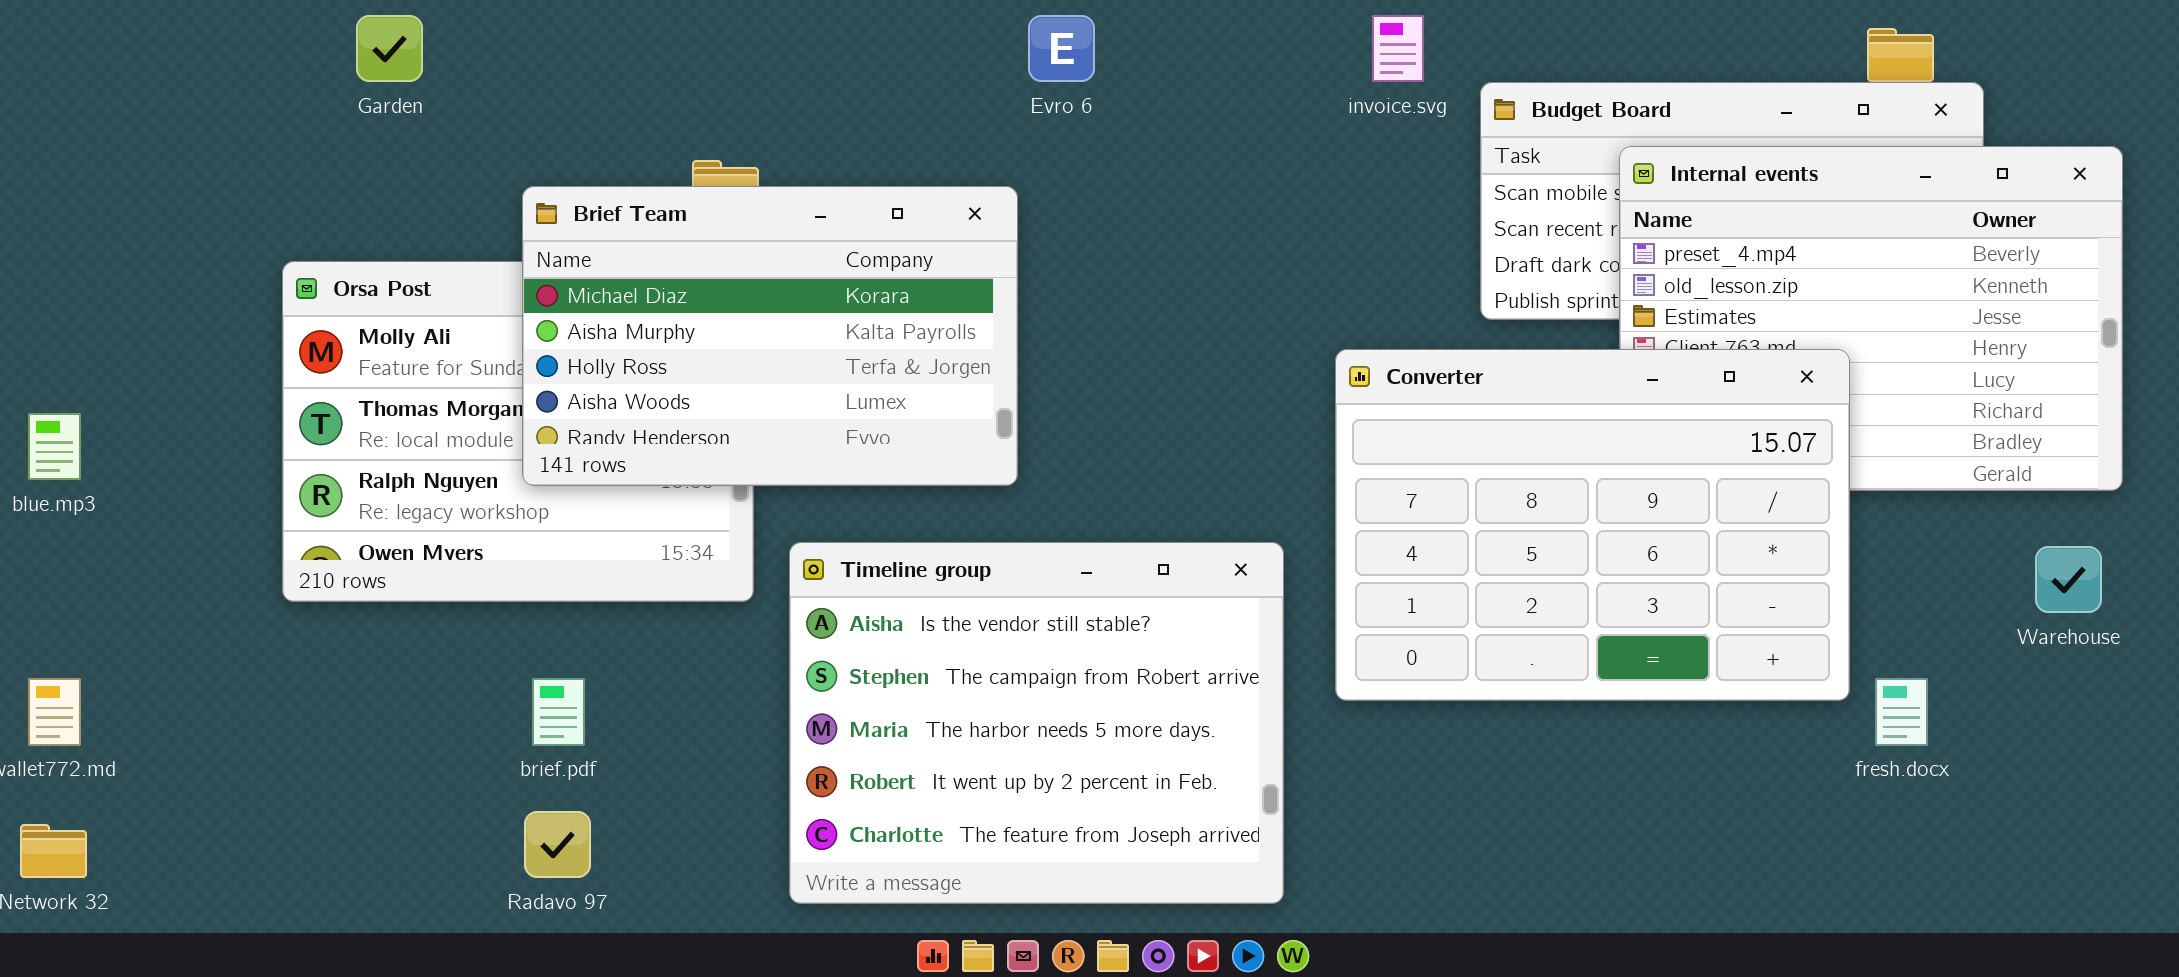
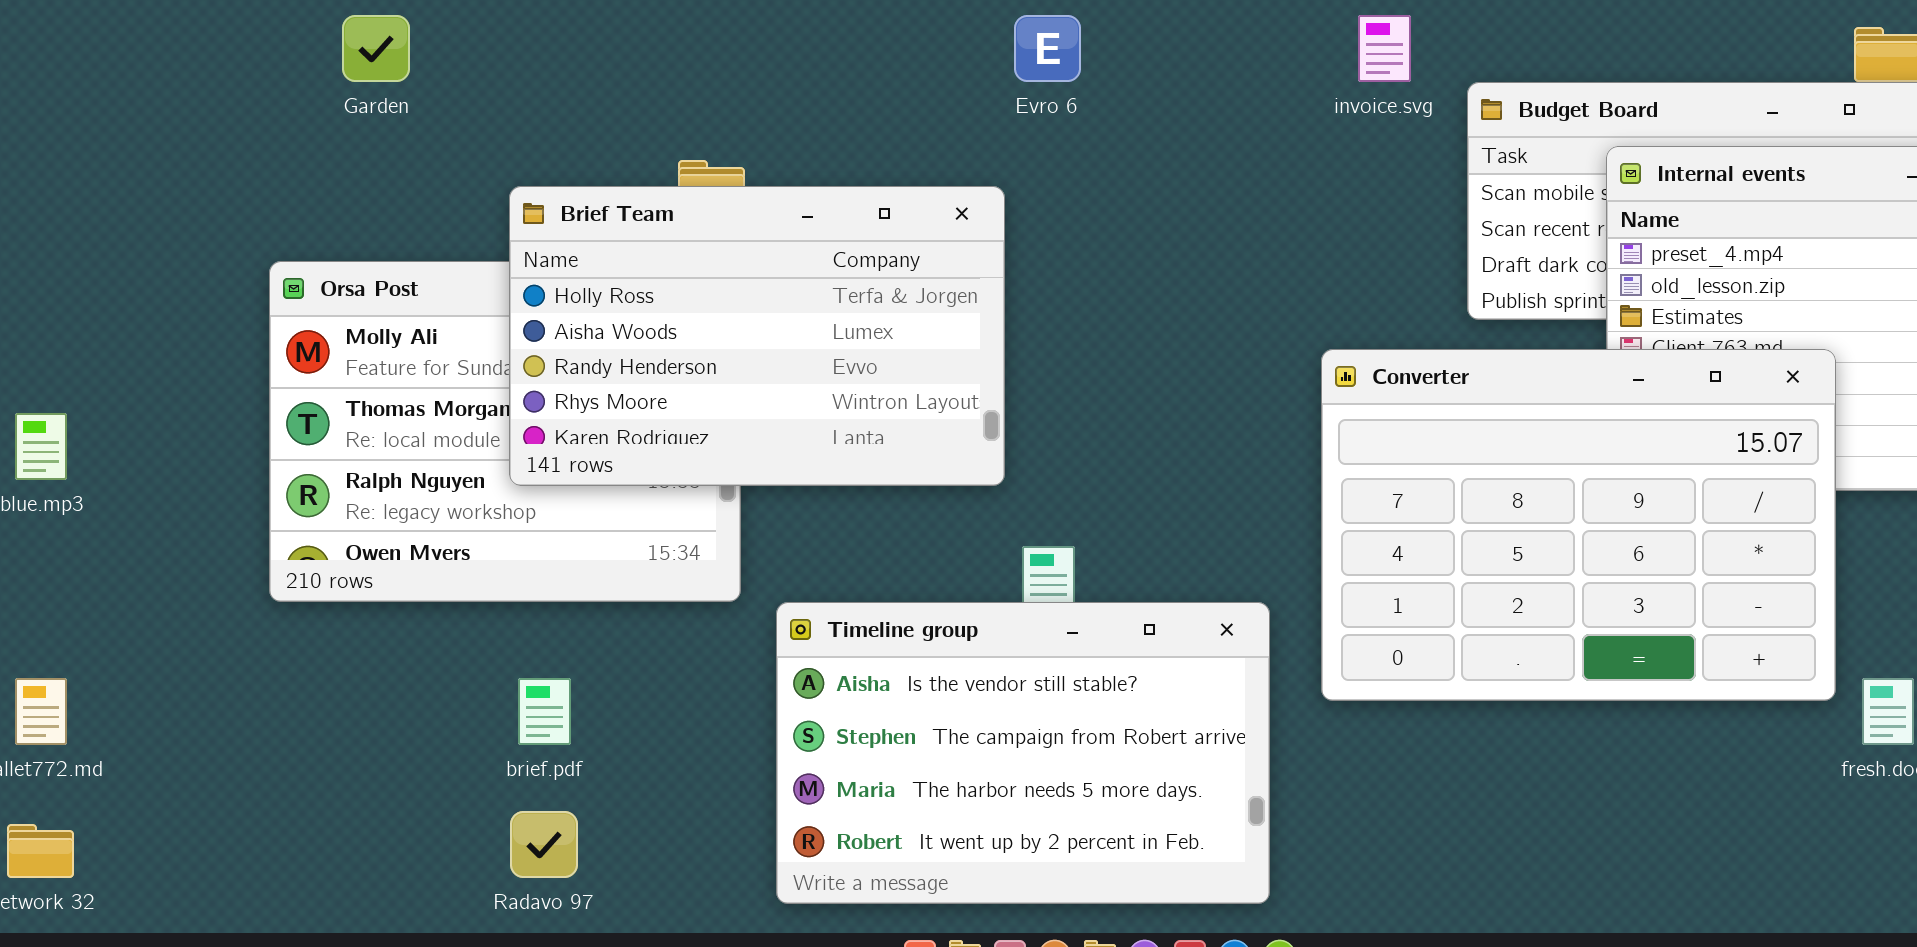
Brief Team: [522,186,1018,486] -> [509,186,1005,486], scrolled down 2 rows
Timeline group: [789,542,1284,904] -> [776,602,1270,904], resized

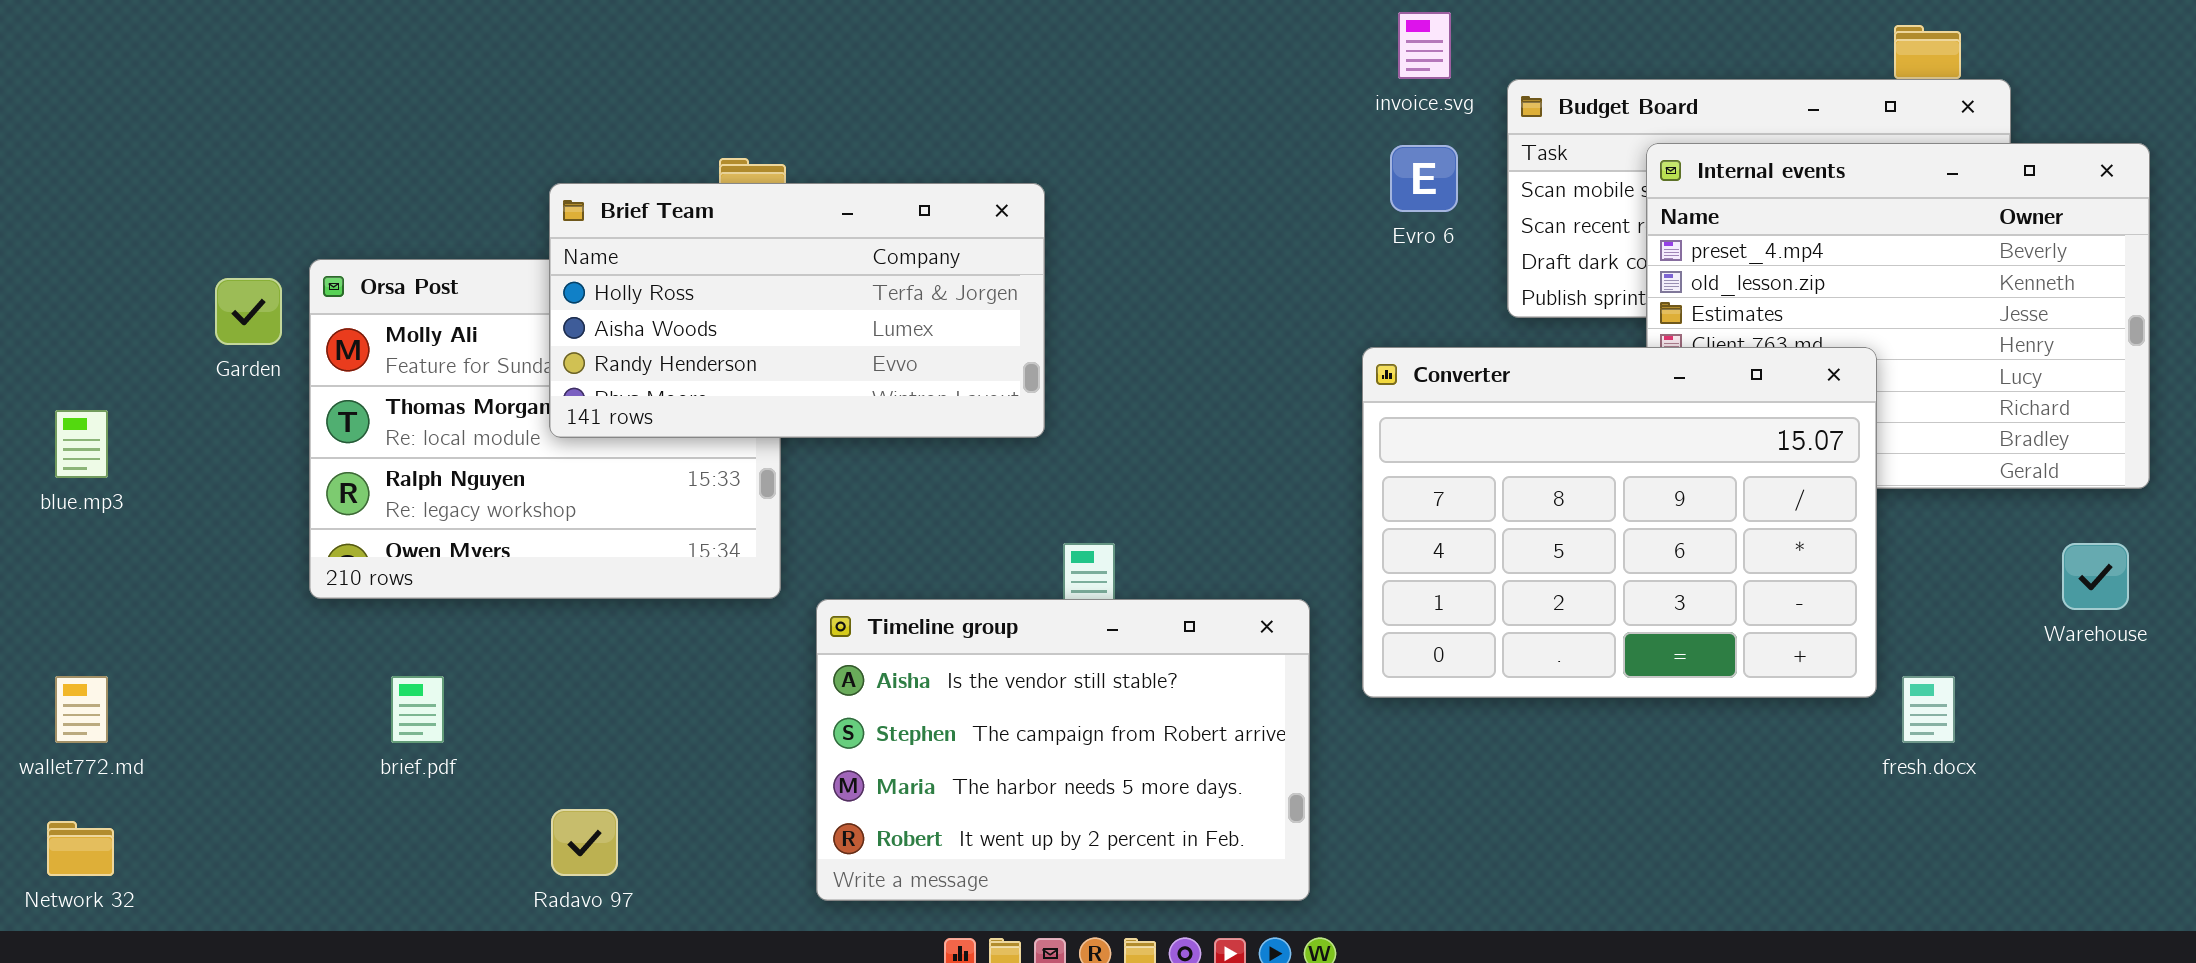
Garden: [342,15,410,82] -> [215,278,282,345], moved
Evro 6: [1014,15,1081,82] -> [1390,145,1458,212], moved
Brief Team: [509,186,1005,486] -> [549,183,1045,438], resized
brief.pdf: [518,678,571,745] -> [391,676,444,743], moved

